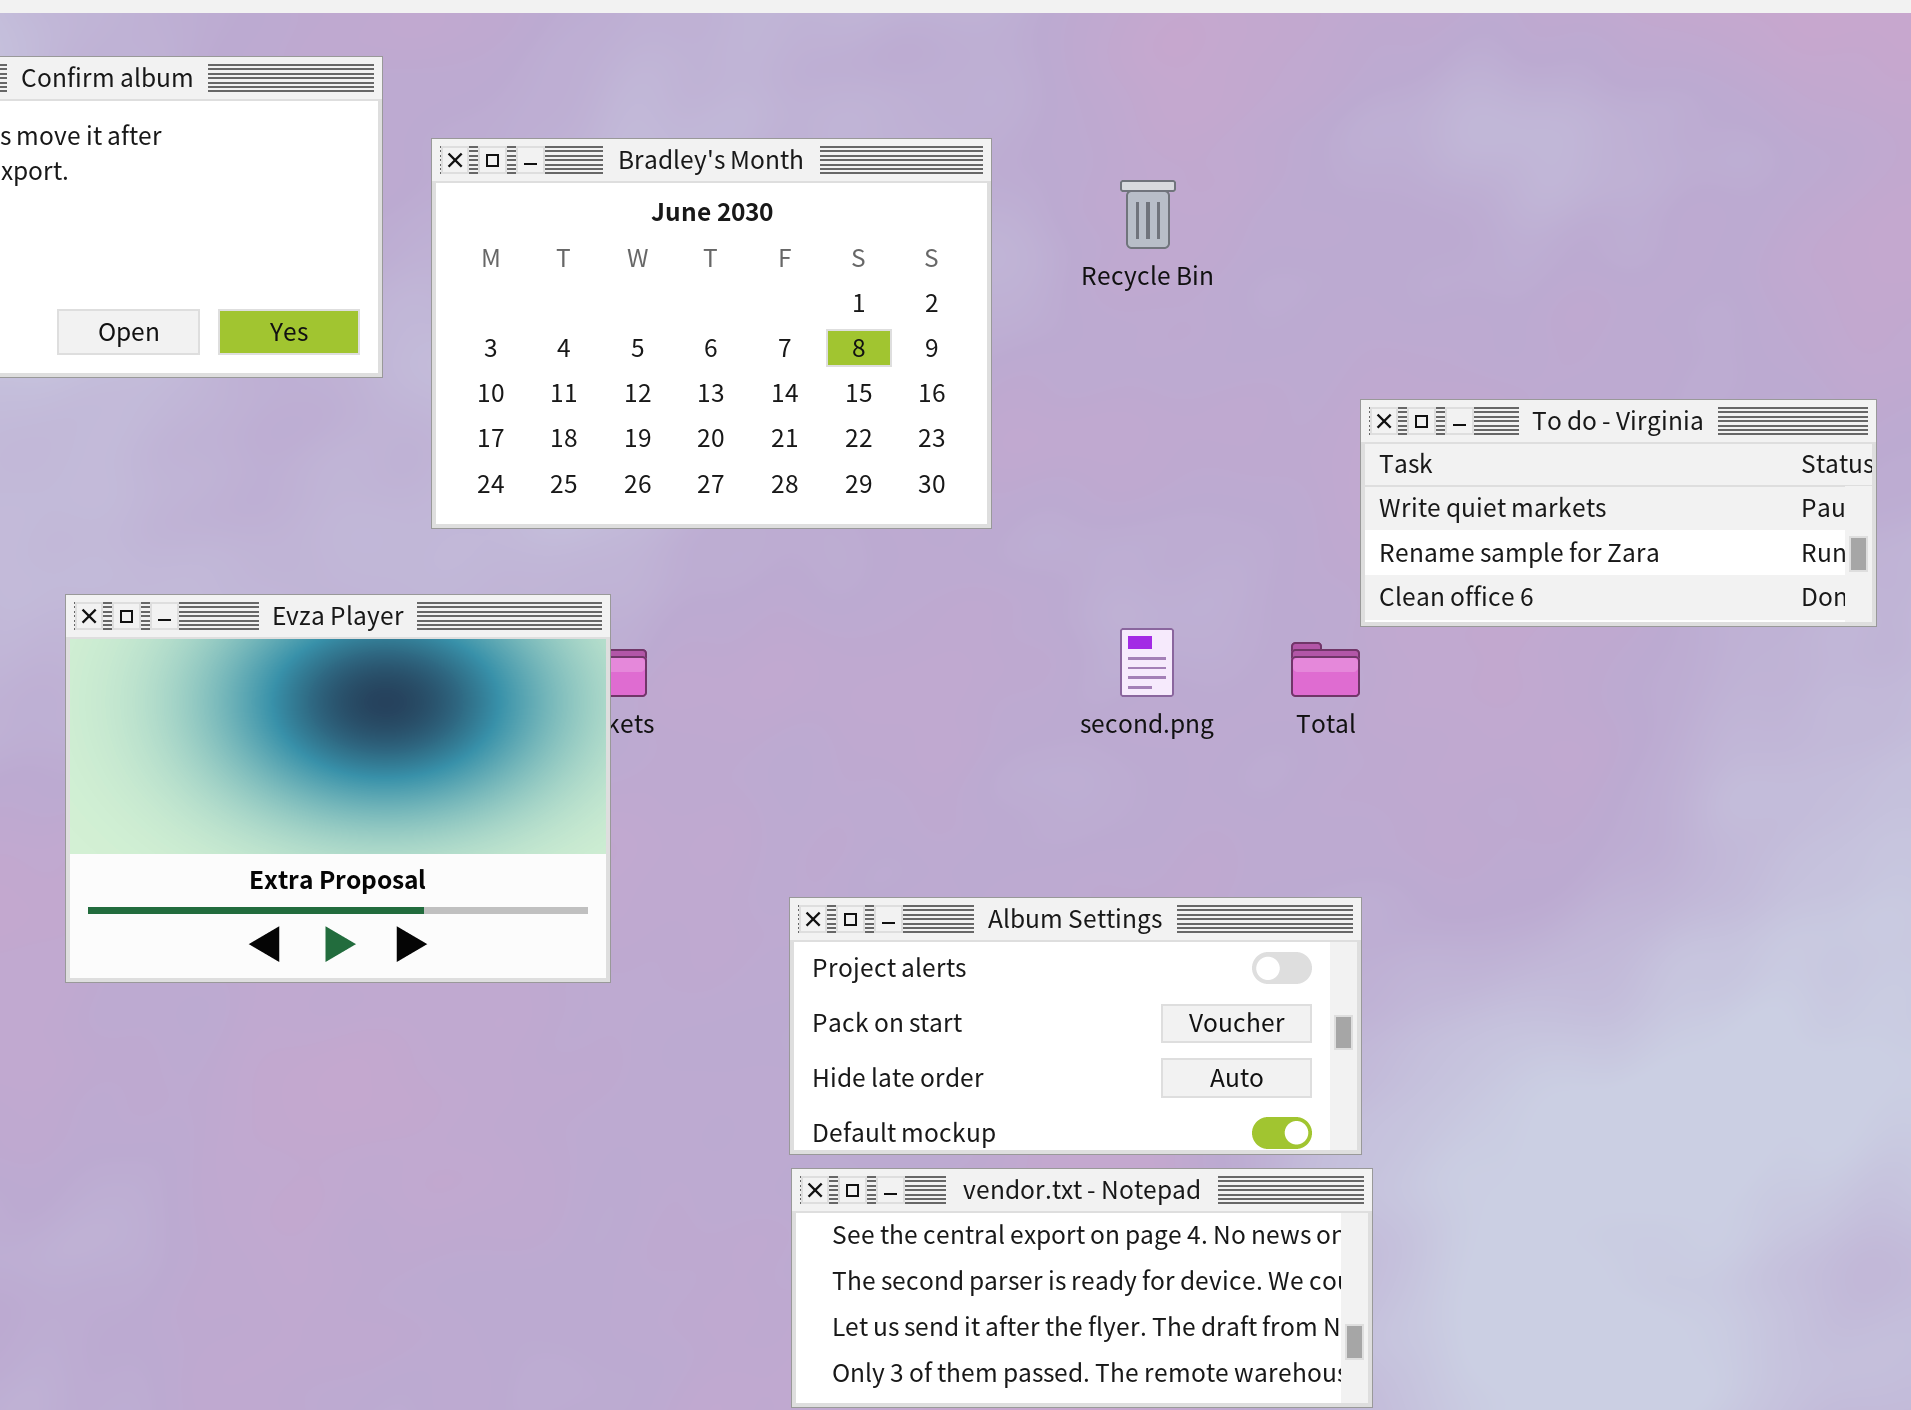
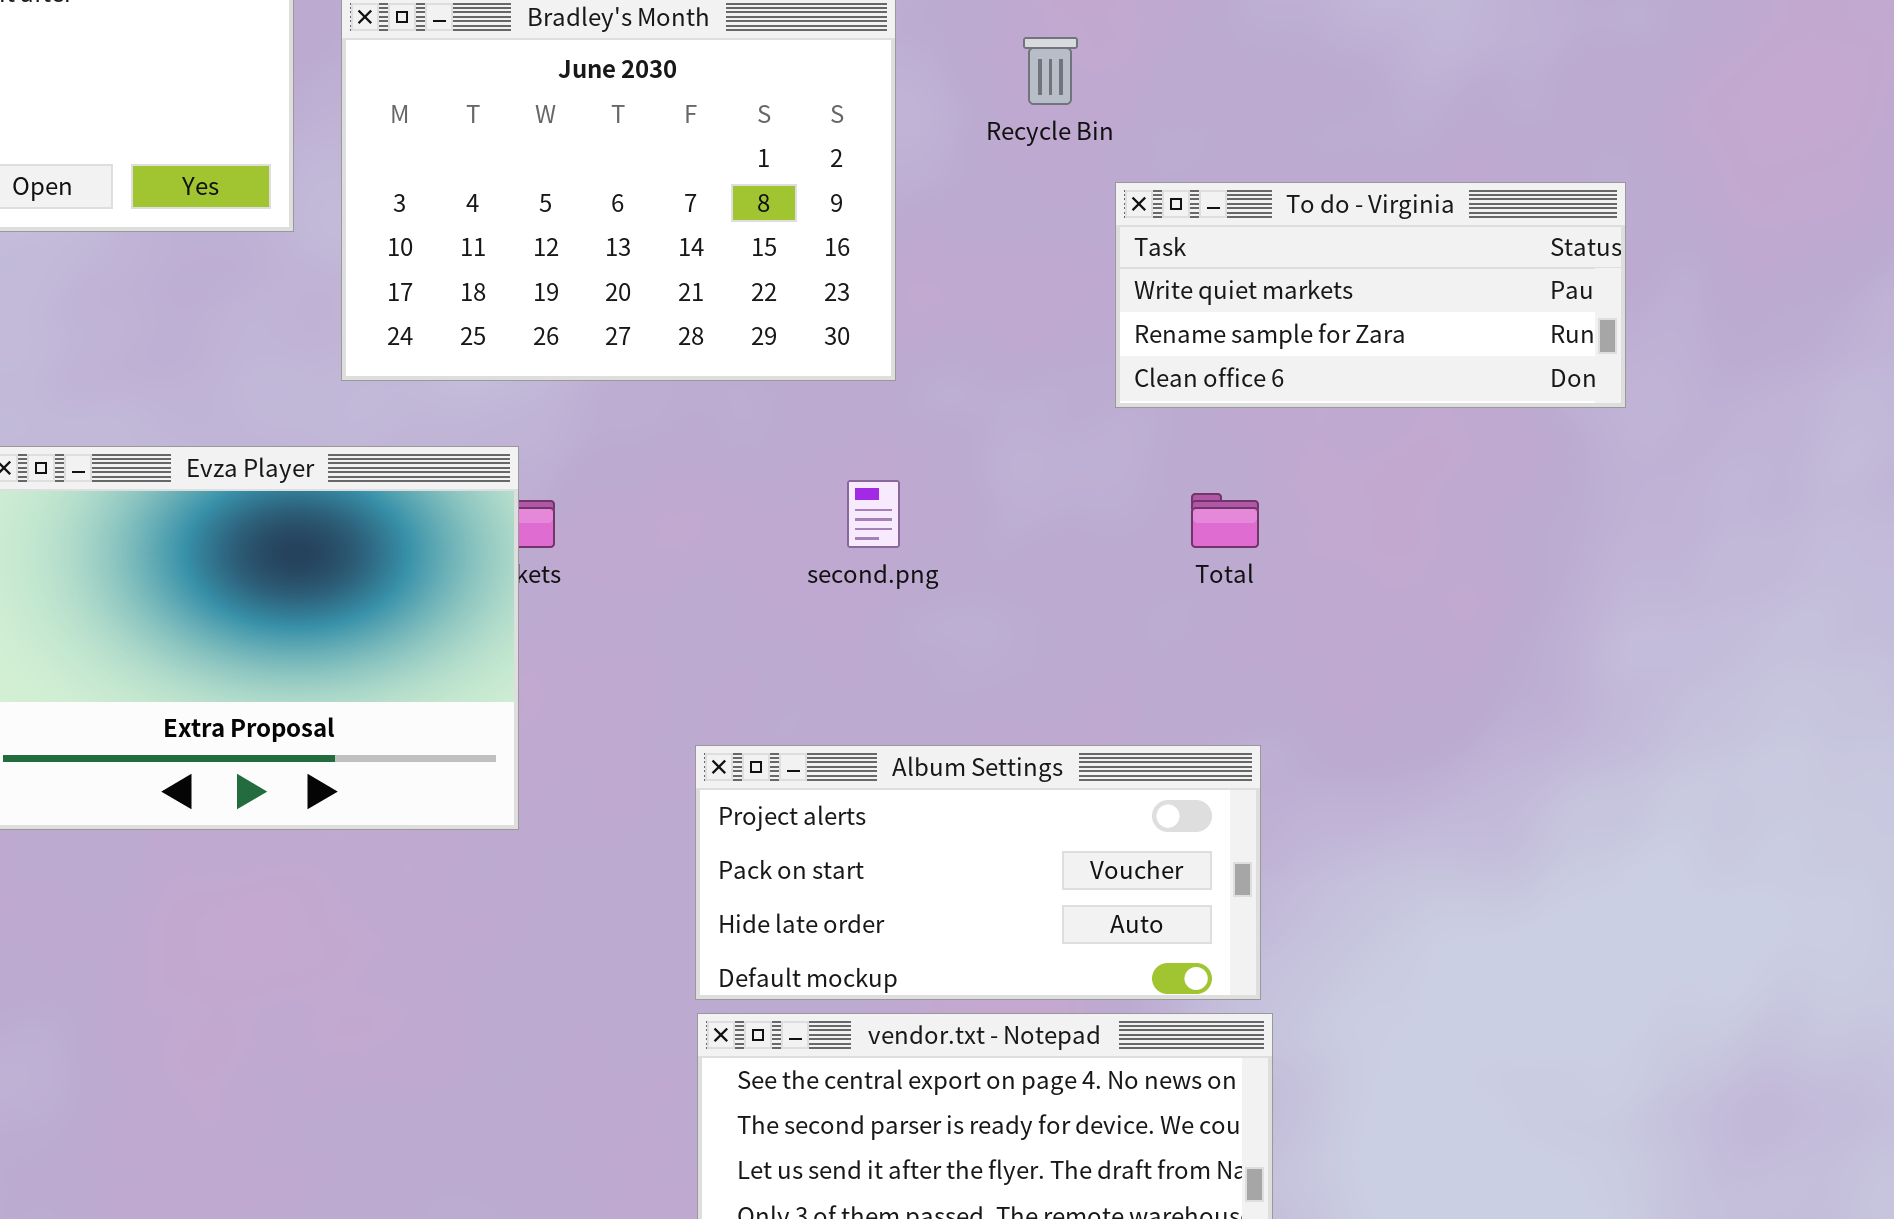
To do - Virginia: [1360,399,1877,627] -> [1115,182,1626,408], moved
second.png: [1120,628,1174,697] -> [847,480,900,548], moved

